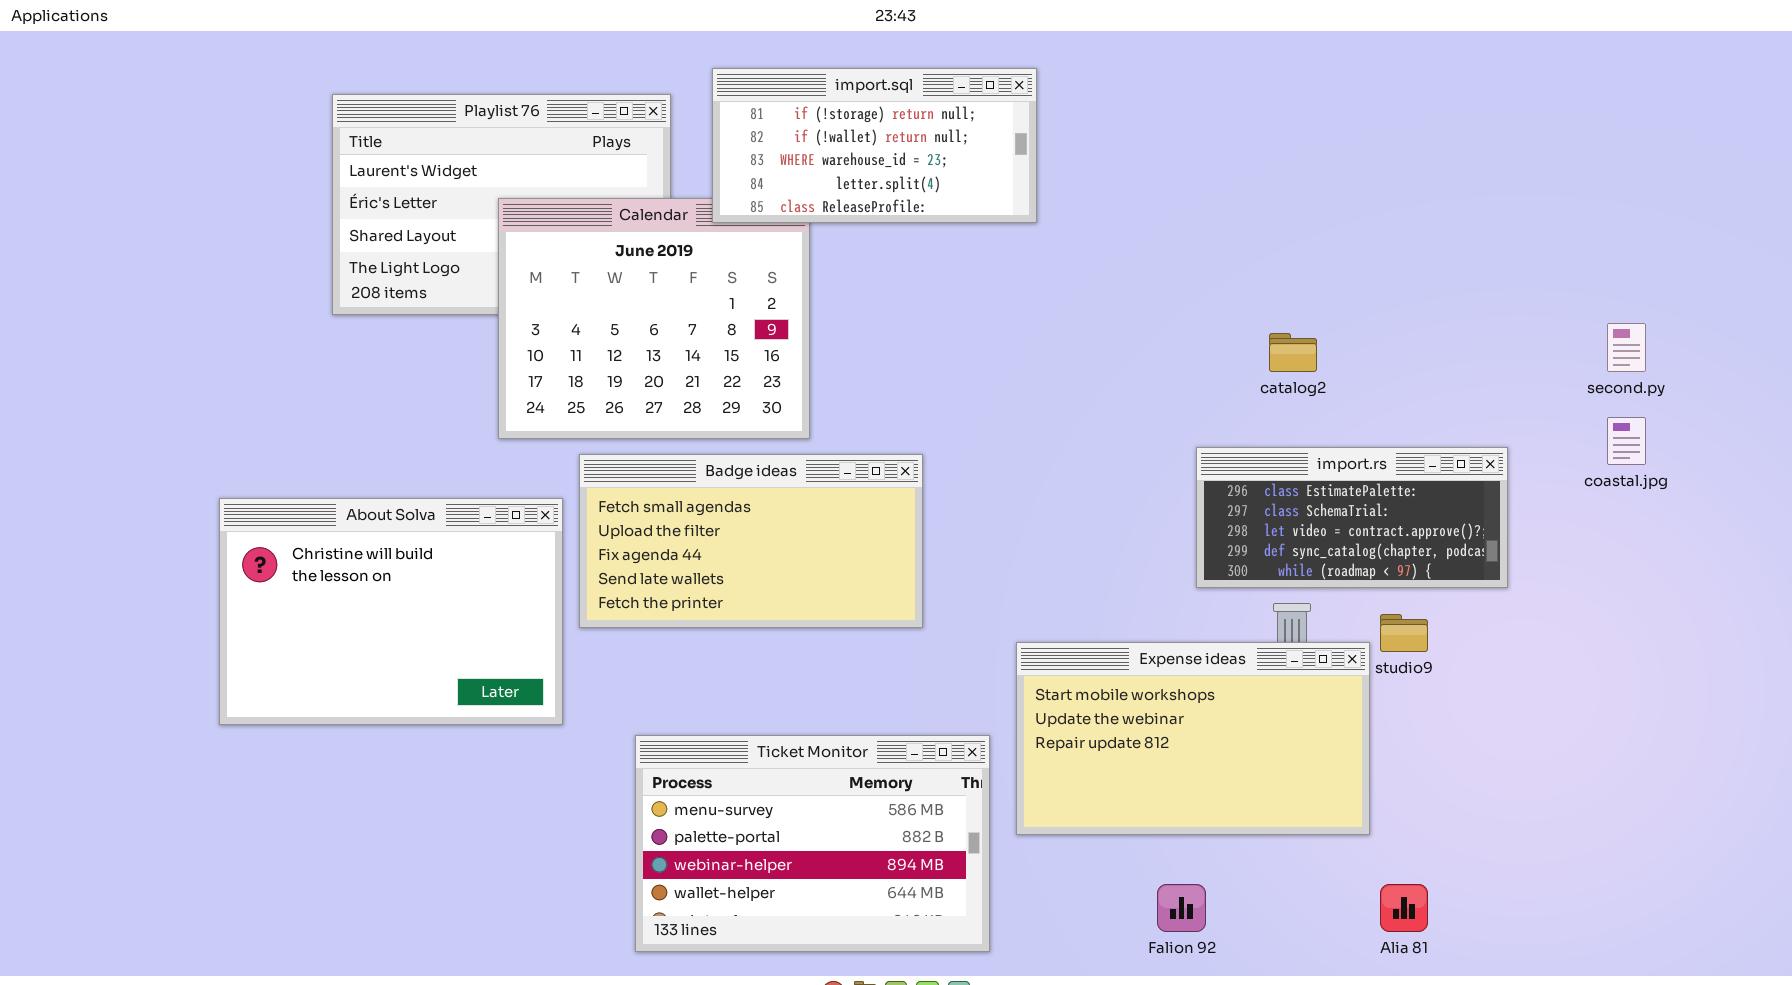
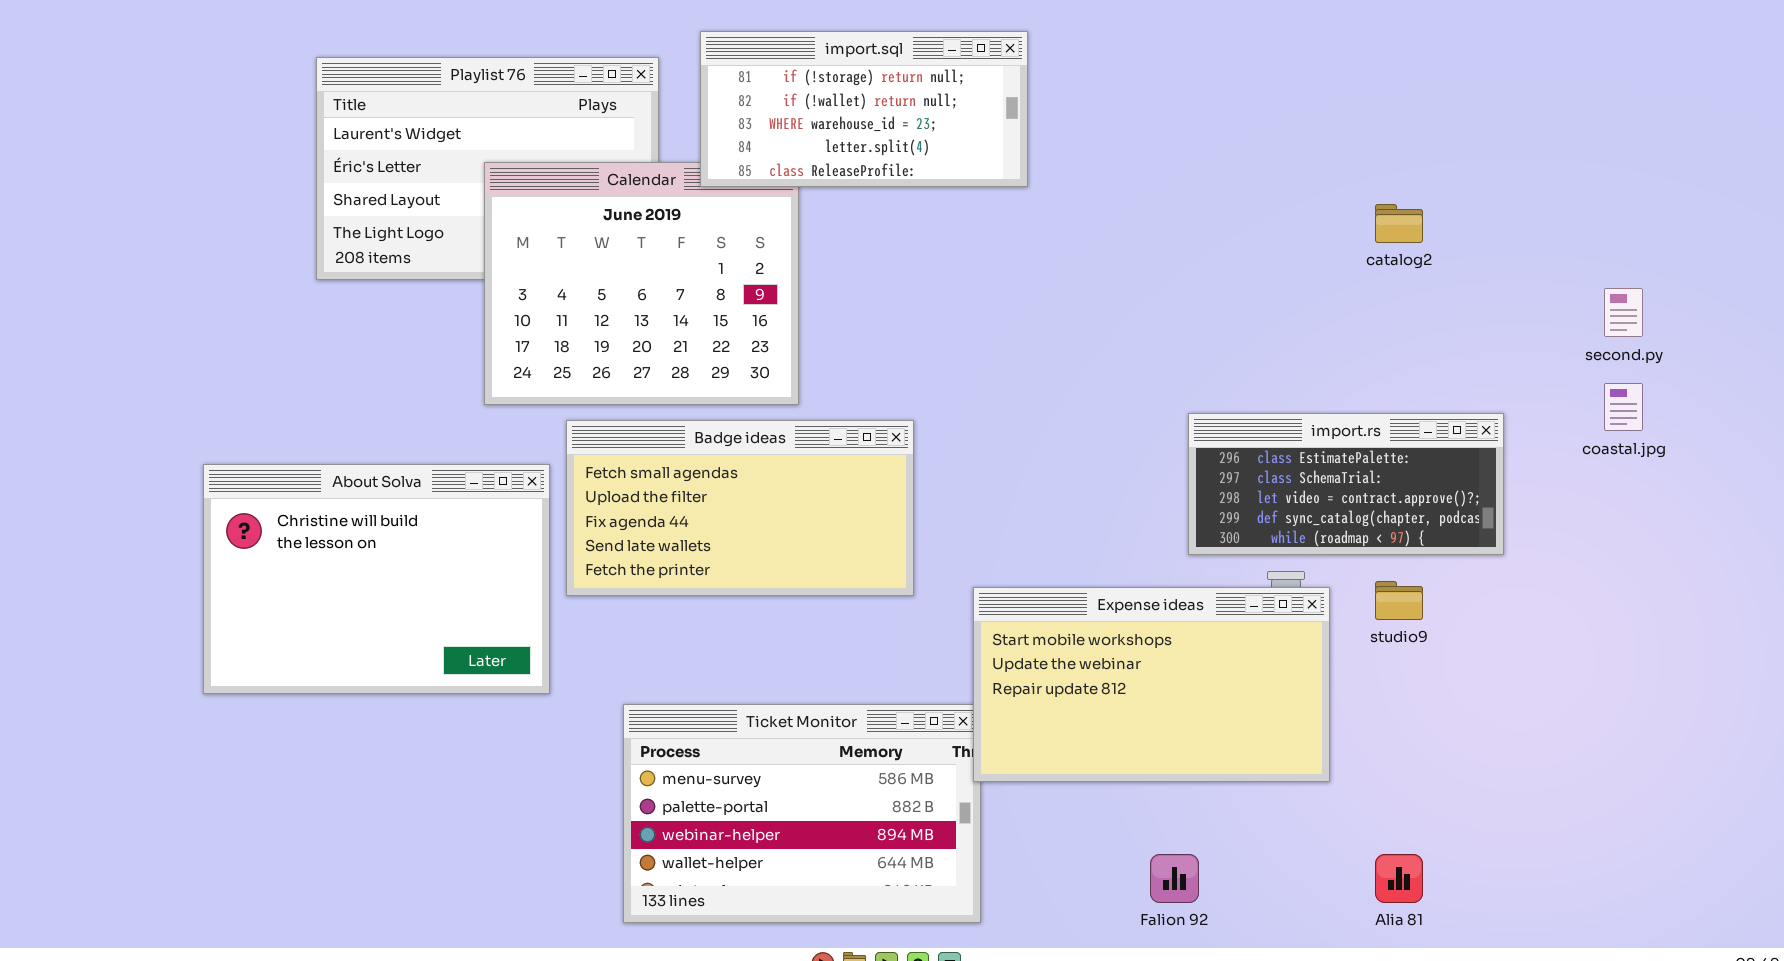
catalog2: [1269,333,1317,372] -> [1375,204,1423,243], moved
Expense ideas: [1016,642,1370,835] -> [973,587,1330,782], moved

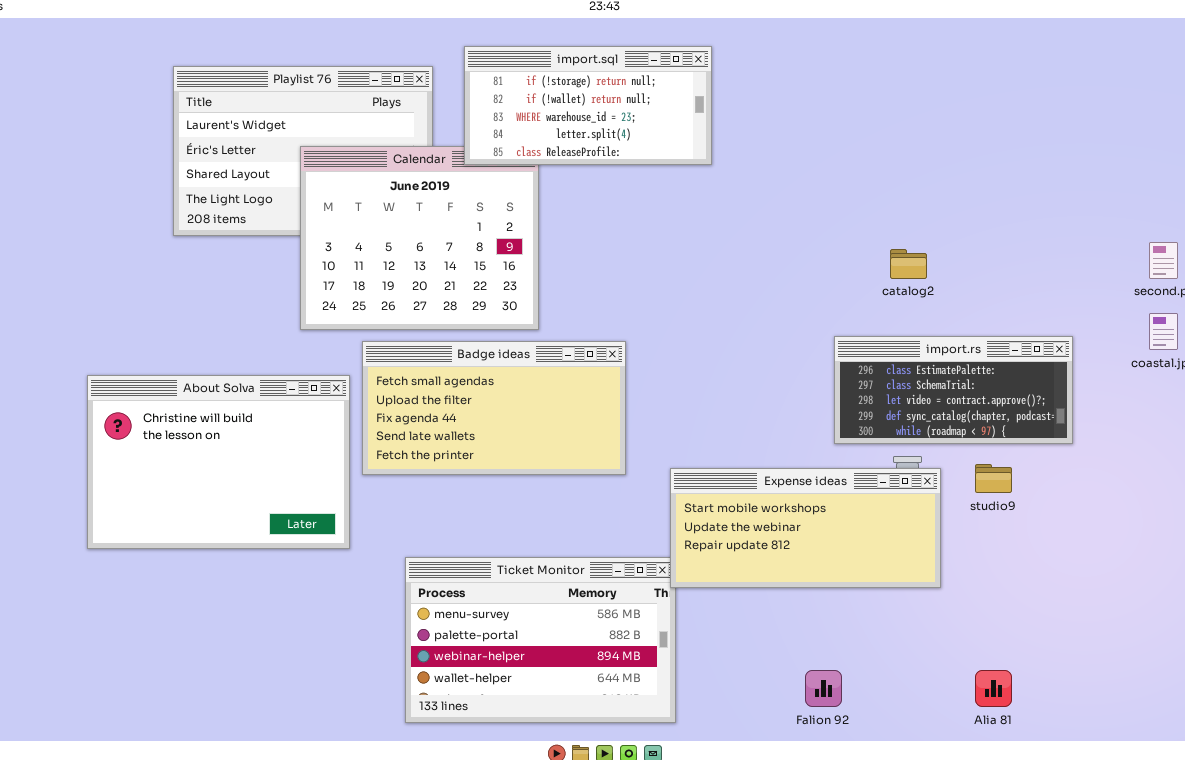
catalog2: [1375,204,1423,243] -> [890,249,927,279], moved
Expense ideas: [973,587,1330,782] -> [670,468,941,588], resized

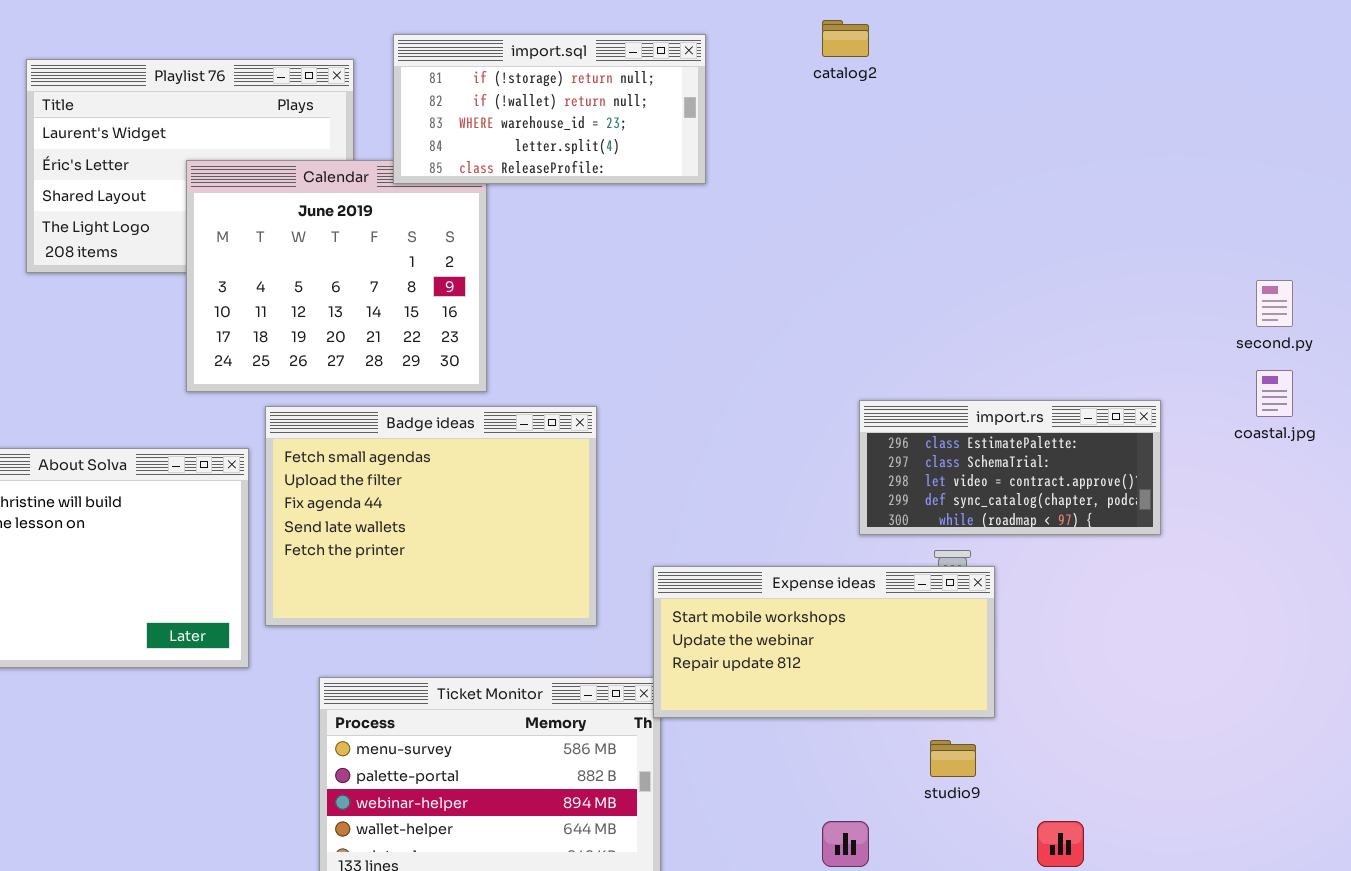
catalog2: [890,249,927,279] -> [822,20,869,57], moved
Badge ideas: [362,341,626,475] -> [265,406,597,626], resized
studio9: [975,464,1012,493] -> [930,740,976,777], moved

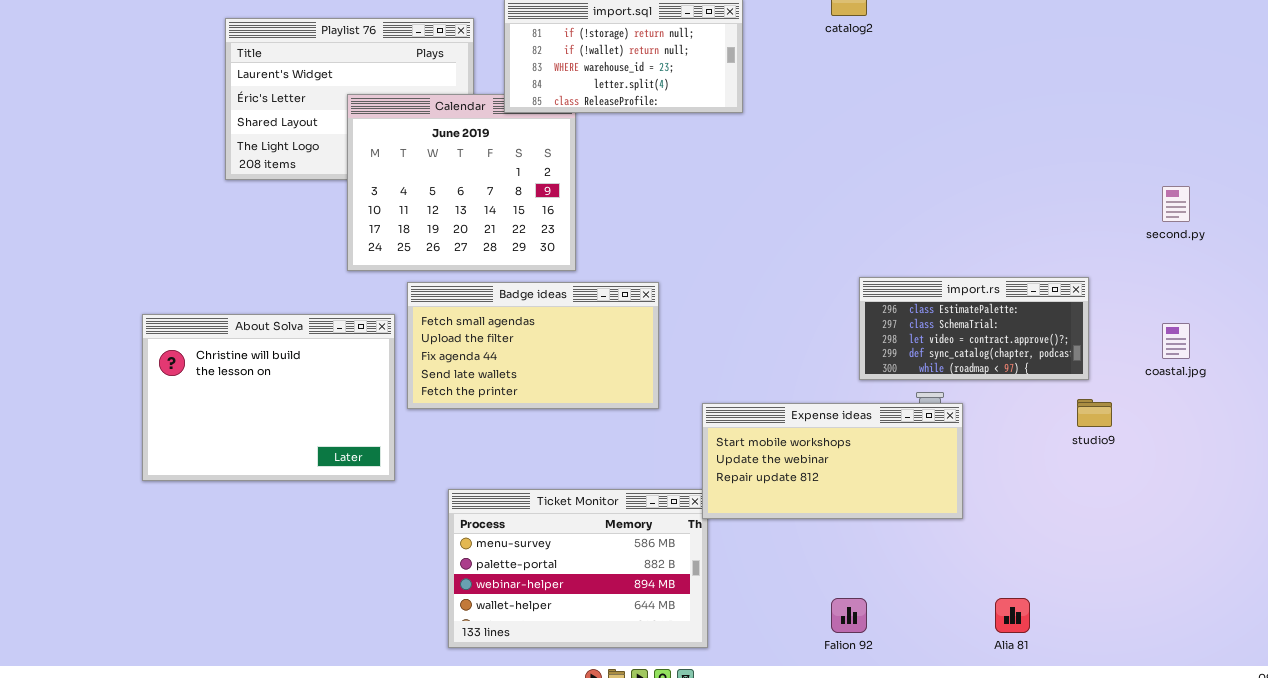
coastal.jpg: [1256,370,1293,417] -> [1162,323,1190,359], moved
Badge ideas: [265,406,597,626] -> [407,282,659,409], resized
studio9: [930,740,976,777] -> [1077,399,1112,427], moved

